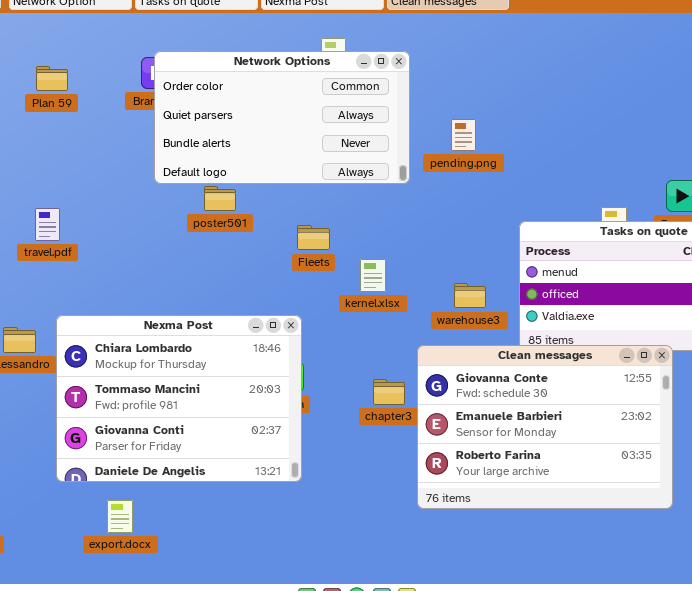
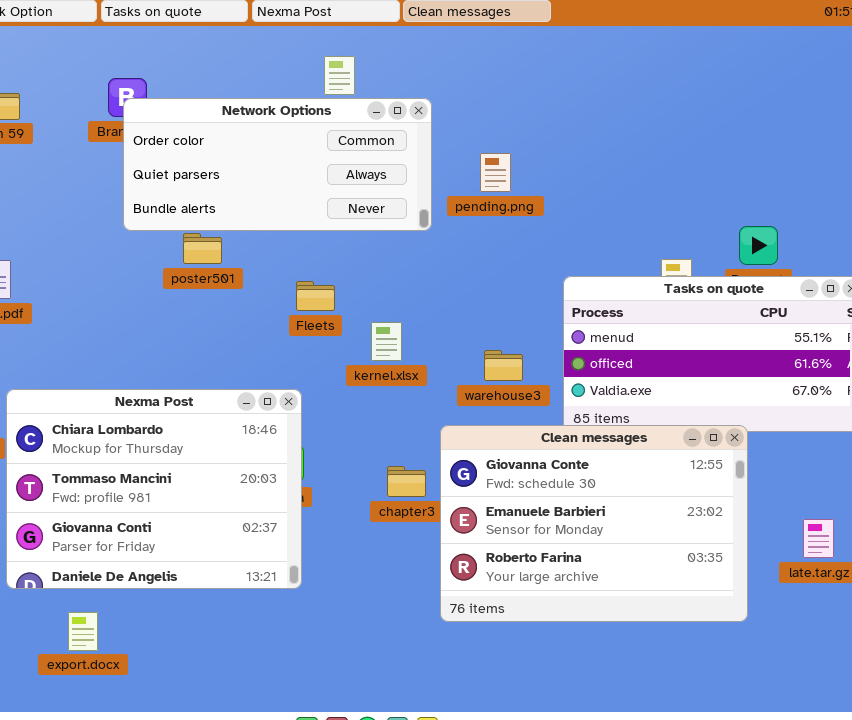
Network Options: [154,51,410,184] -> [123,98,432,231], resized

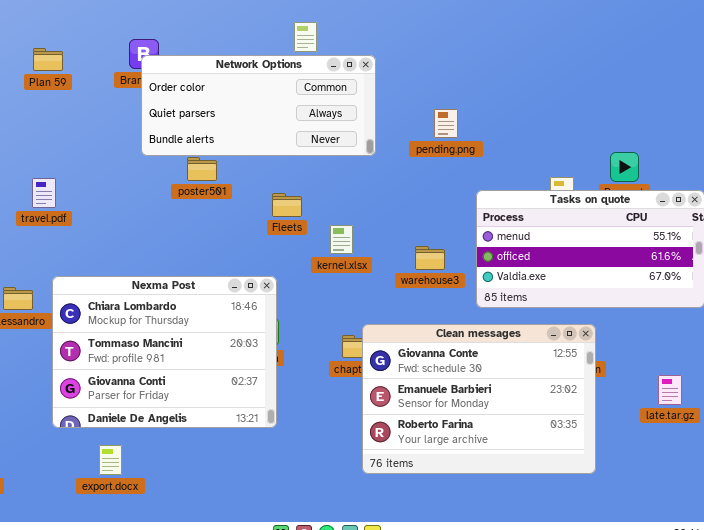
pending.png: [480,153,511,192] -> [434,109,458,138], moved
Clean messages: [440,425,748,622] -> [362,324,596,474], moved

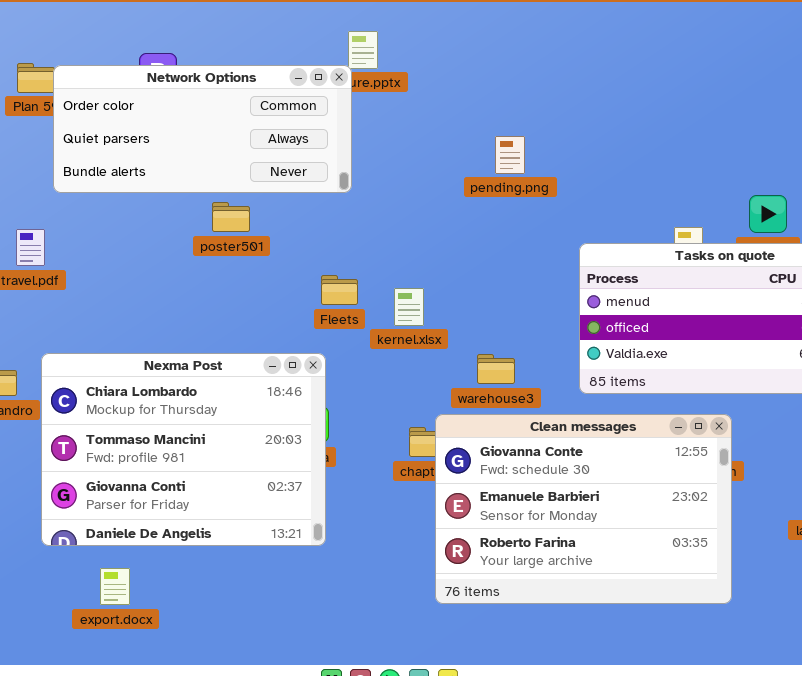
Network Options: [141,55,376,156] -> [53,65,352,193], moved
pending.png: [434,109,458,138] -> [495,136,525,174], moved
Fleets: [272,193,302,217] -> [321,275,358,305], moved
warehouse3: [415,246,445,270] -> [477,354,515,384], moved

